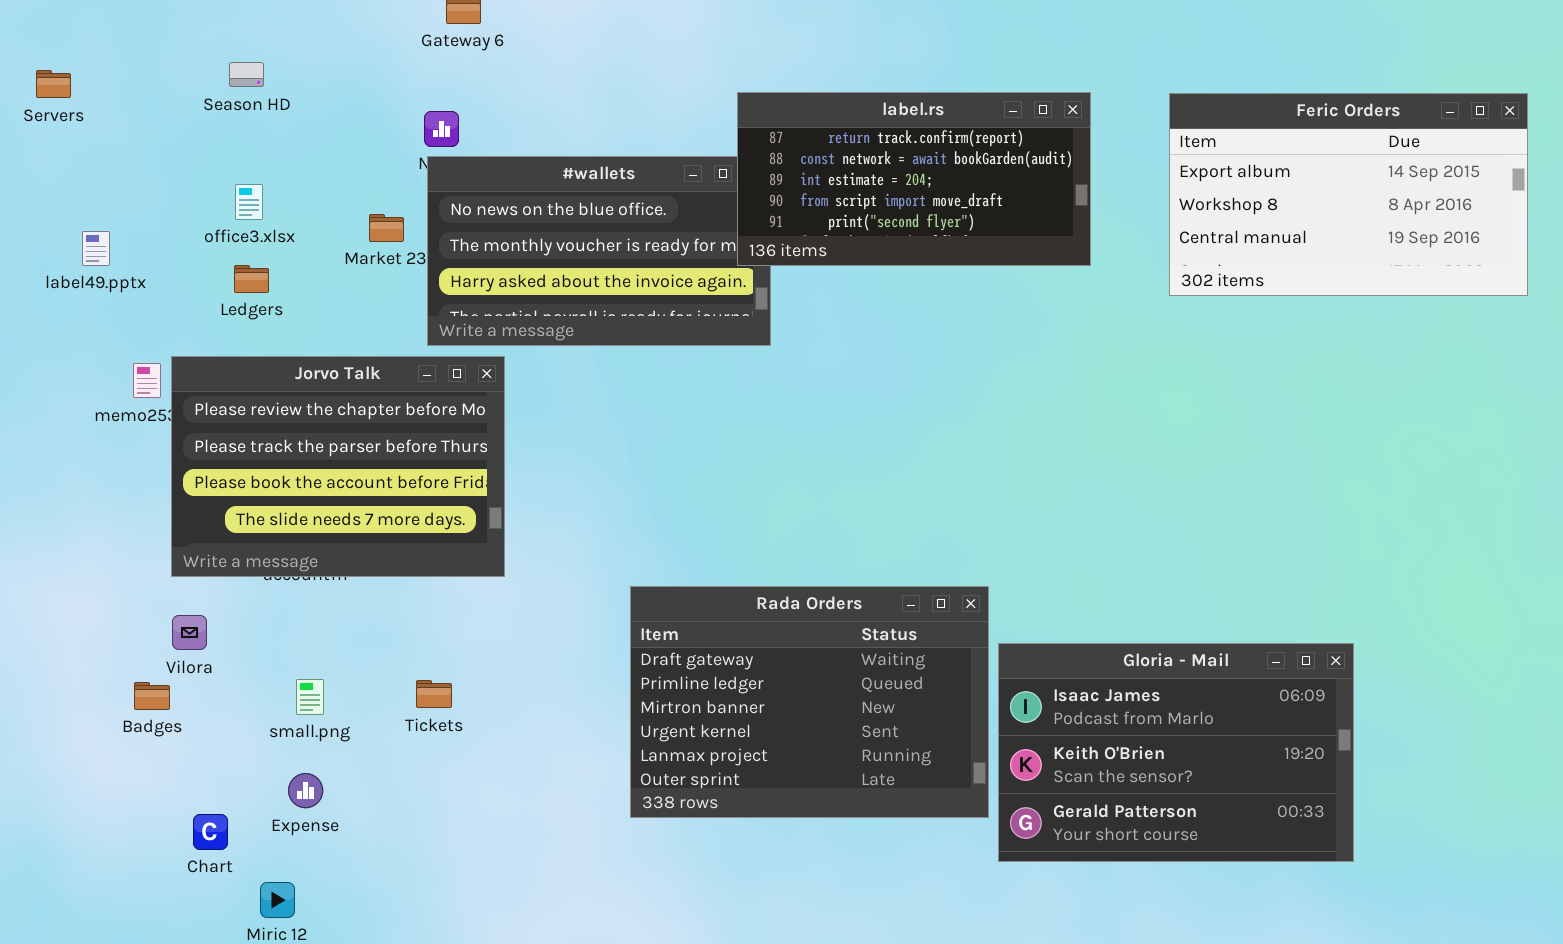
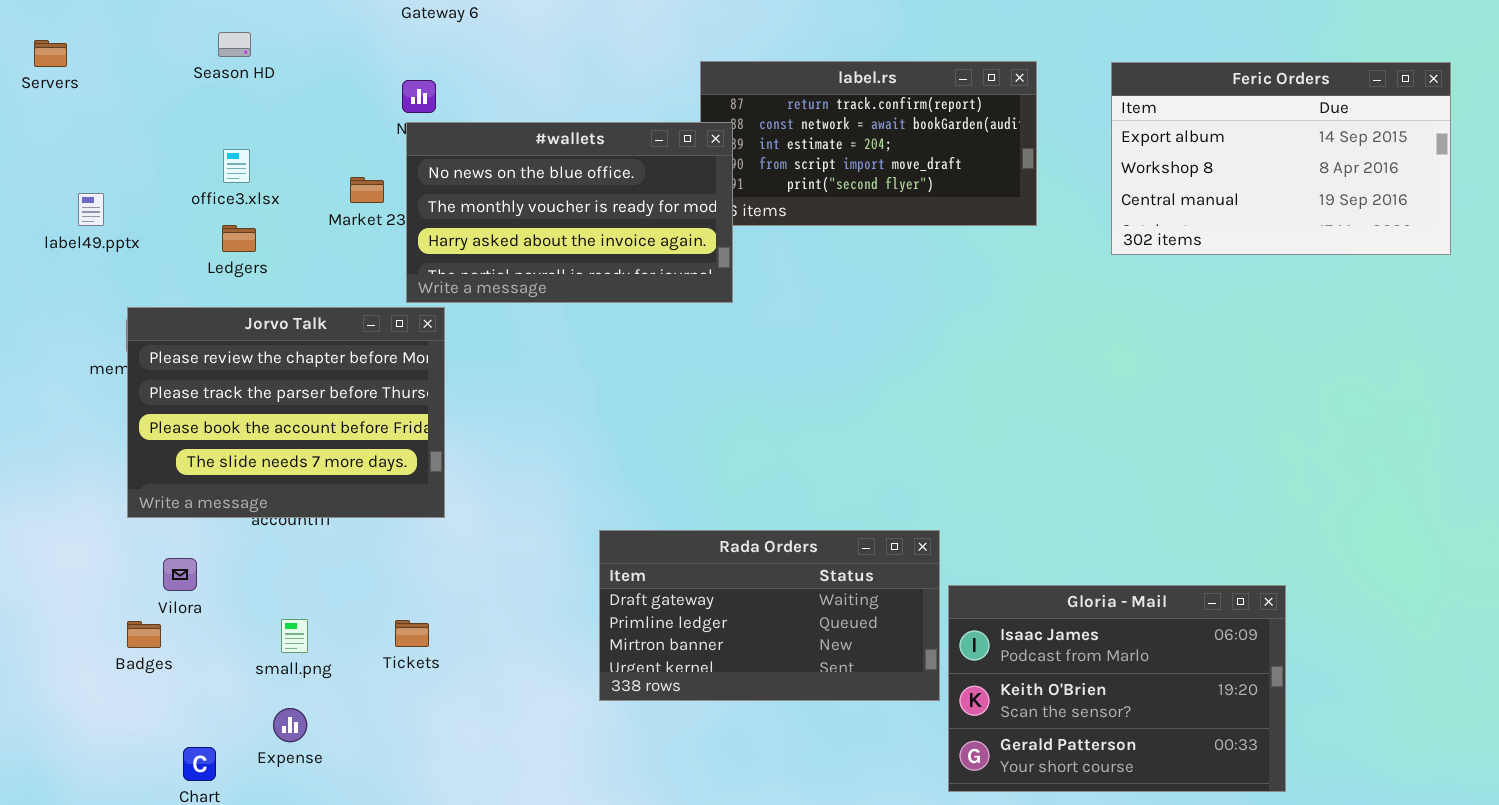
#wallets: [427,156,771,346] -> [406,122,733,303], raised
Jorvo Talk: [171,356,505,577] -> [127,307,445,518], moved
Rada Orders: [630,586,989,818] -> [599,530,940,701], resized

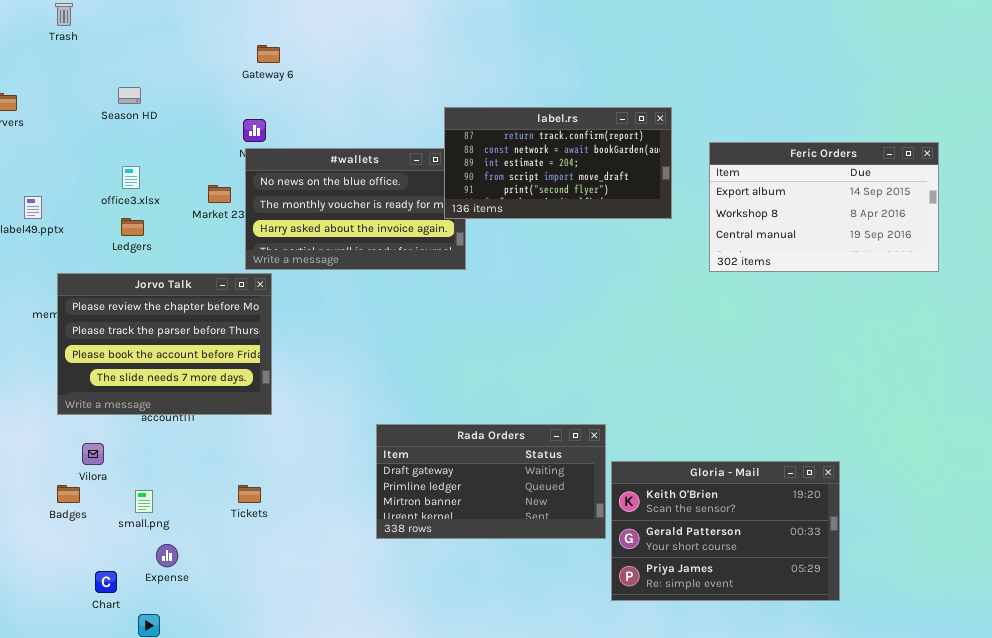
label.rs: [700,61,1037,226] -> [444,107,672,219], raised
Feric Orders: [1111,62,1451,255] -> [709,142,939,272], moved
Gloria - Mail: [948,585,1286,792] -> [611,461,840,601], scrolled down 1 row
small.png: [281,619,308,653] -> [135,490,153,513], moved

